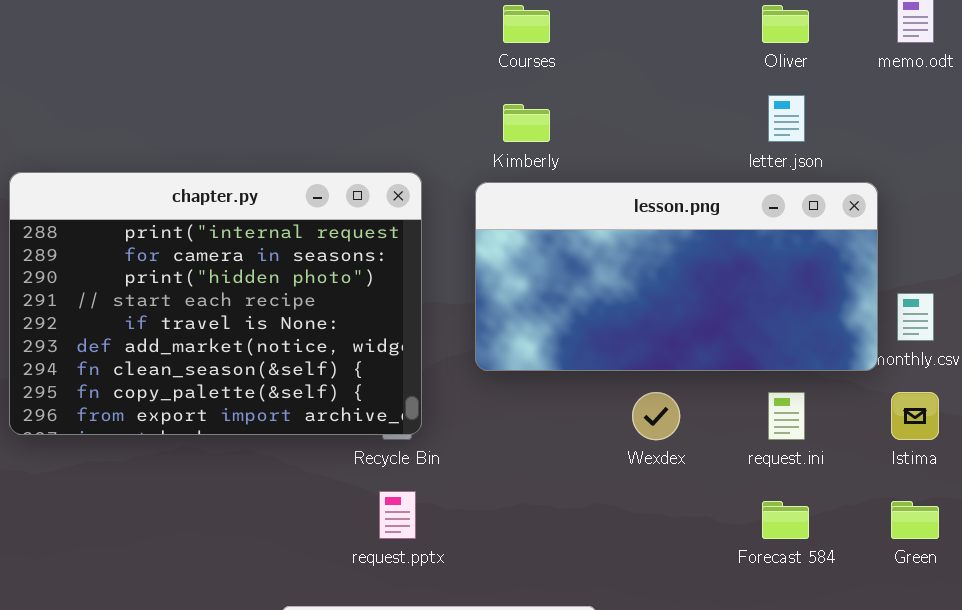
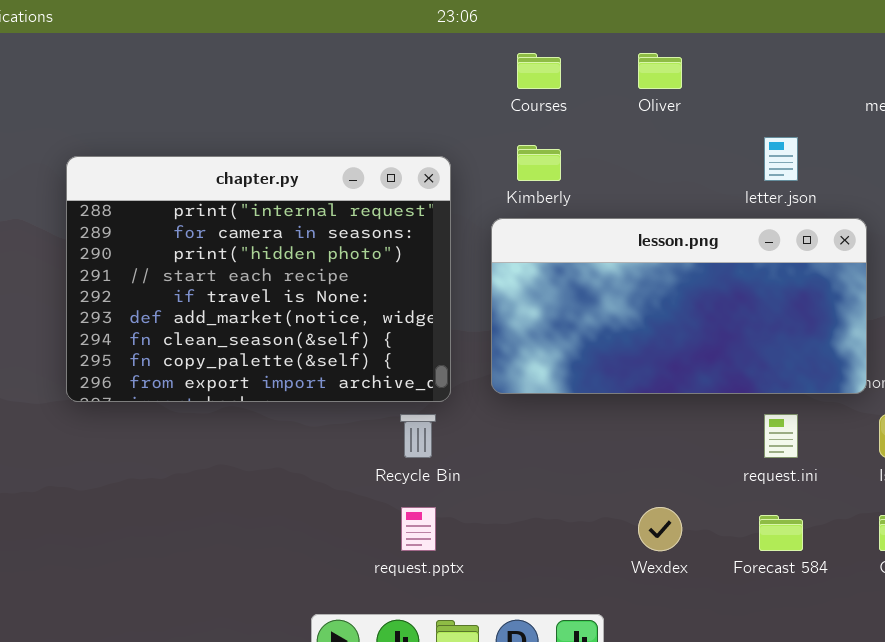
Oliver: [762,5,809,43] -> [638,53,682,89], moved
chapter.py: [9,172,422,435] -> [66,156,451,402], moved
Wexdex: [632,392,680,440] -> [638,507,682,551], moved

